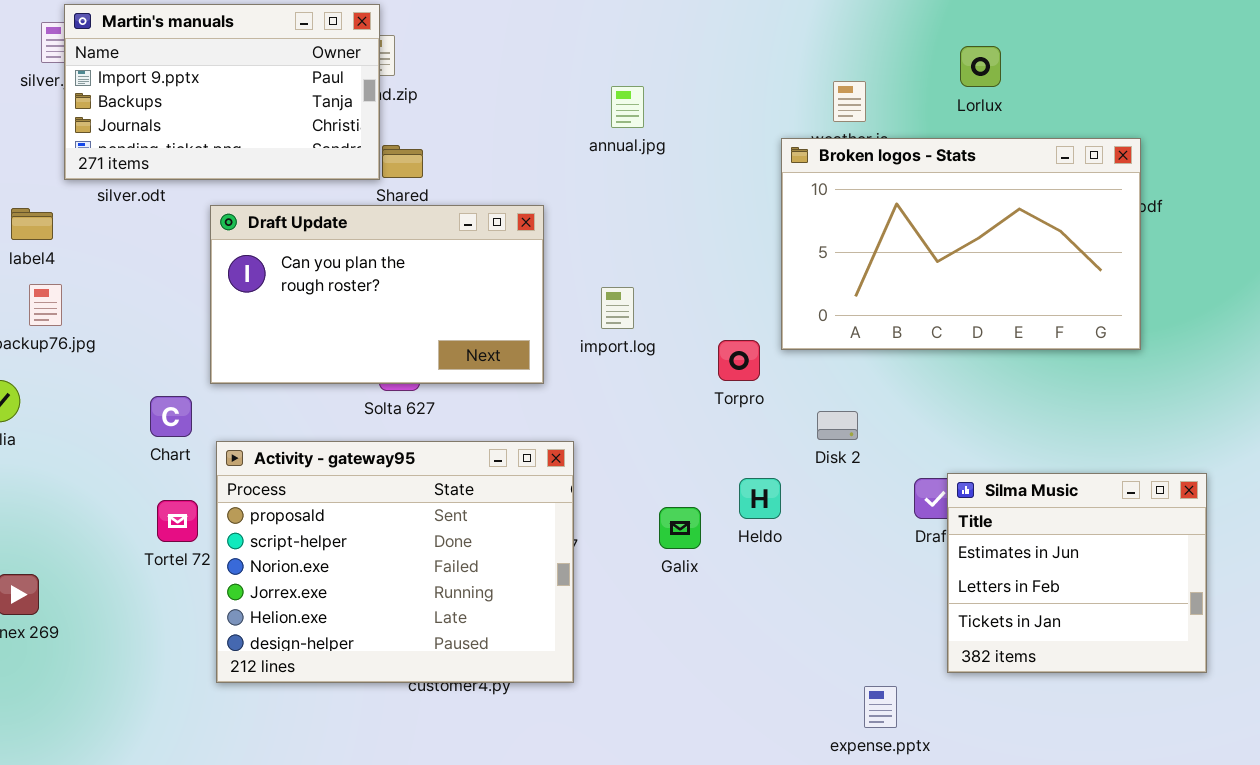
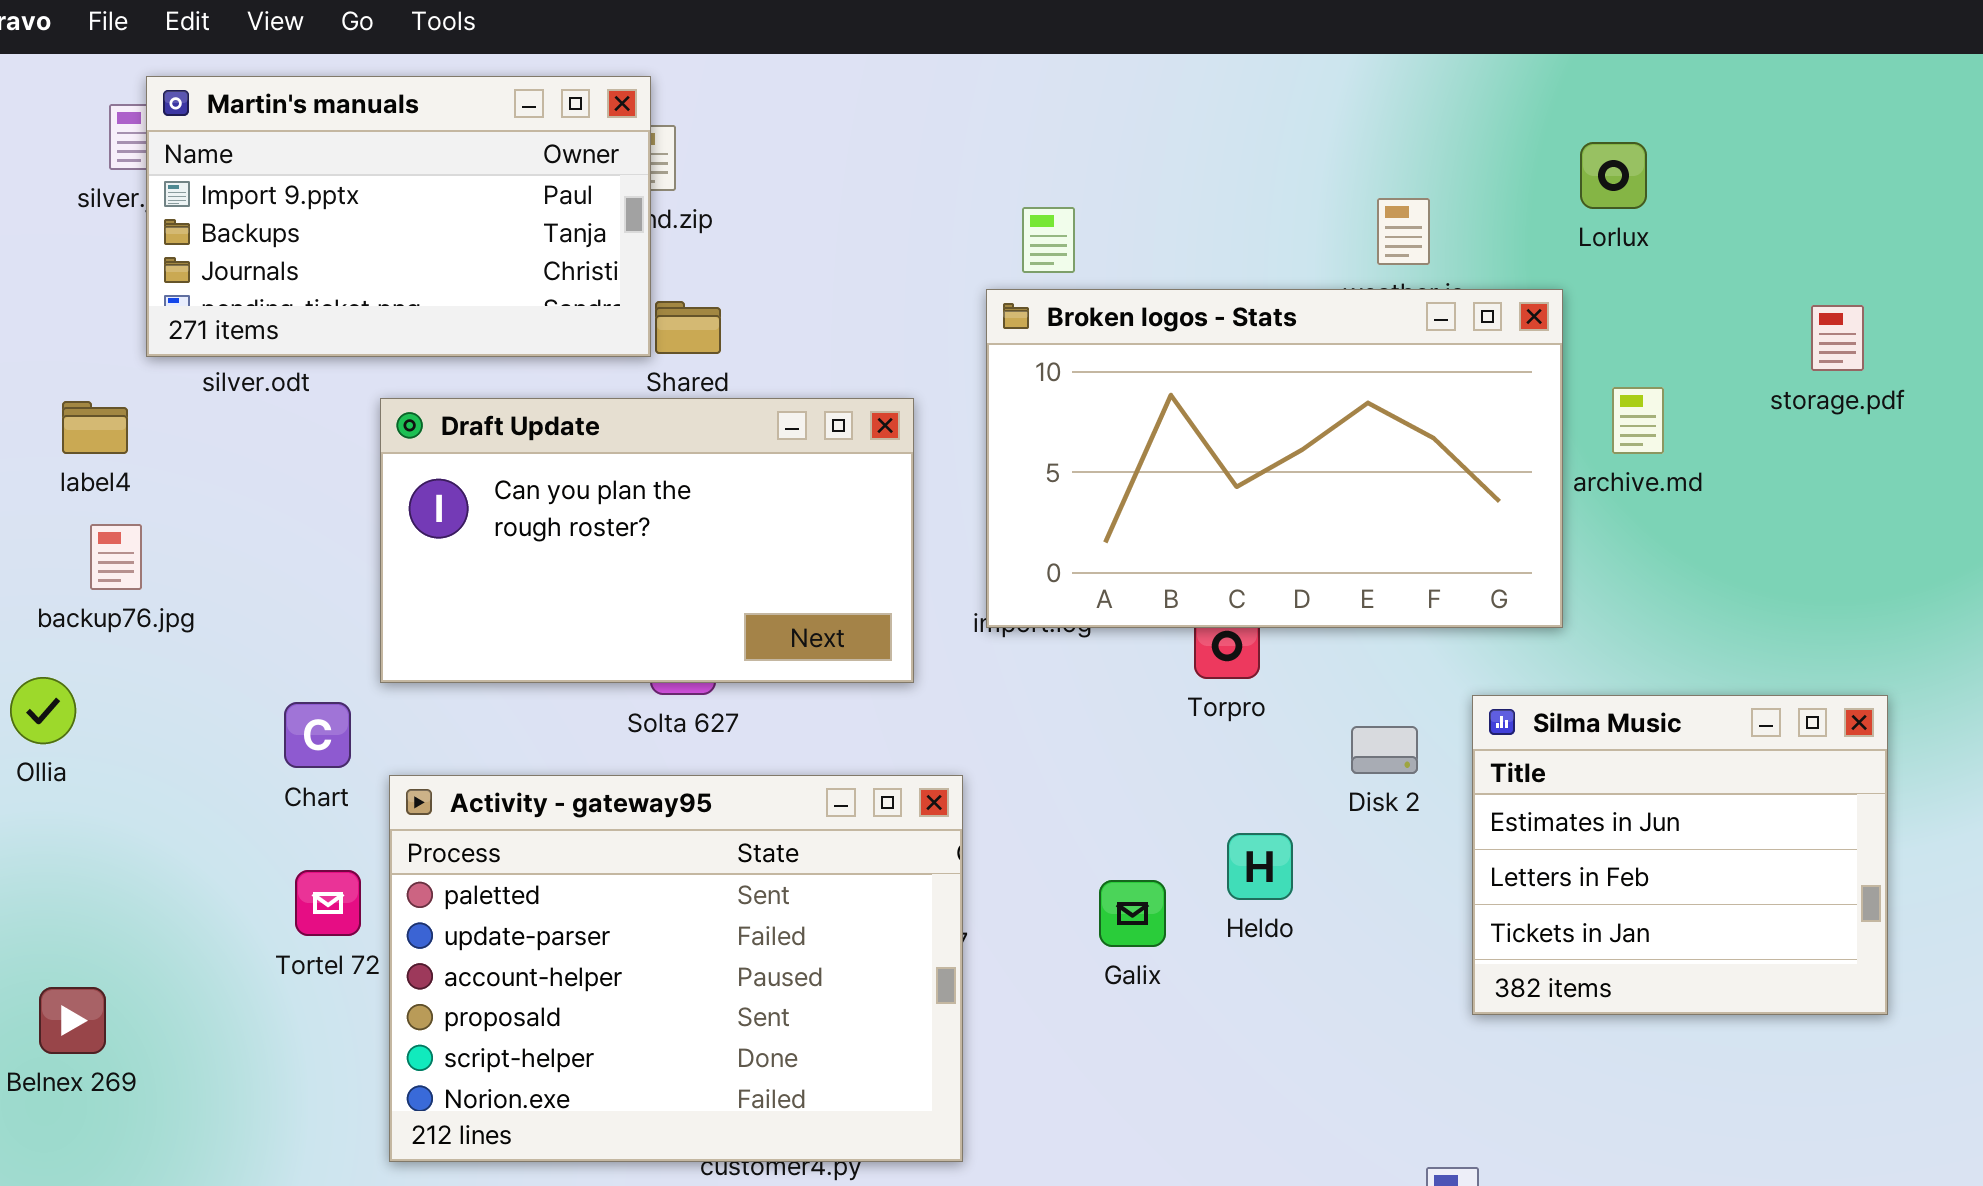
Broken logos - Stats: [781,138,1141,350] -> [986,289,1563,628], moved
Activity - gateway95: [216,441,574,683] -> [389,775,963,1162], scrolled up 3 rows
Silma Music: [947,473,1207,673] -> [1472,695,1888,1015], moved

